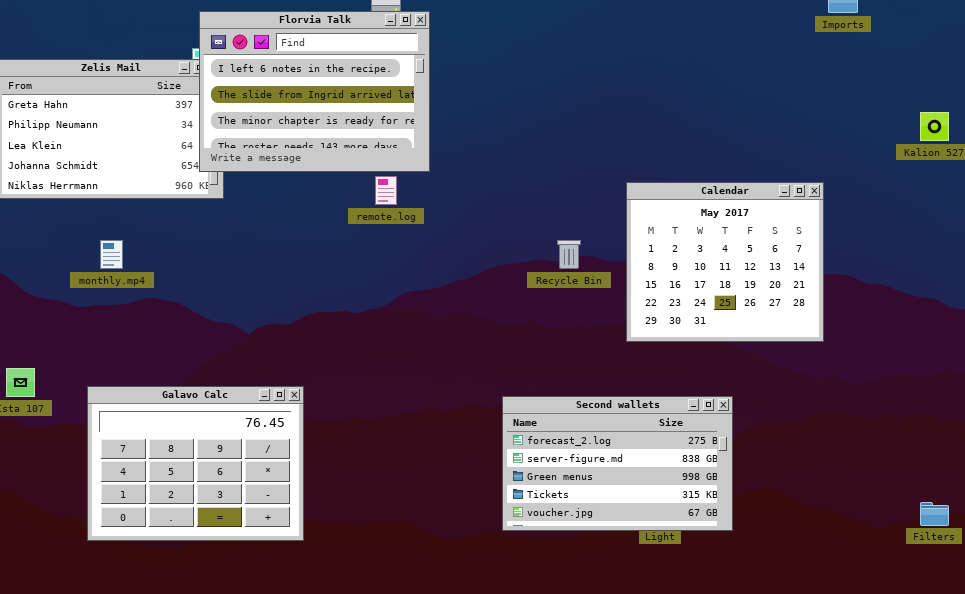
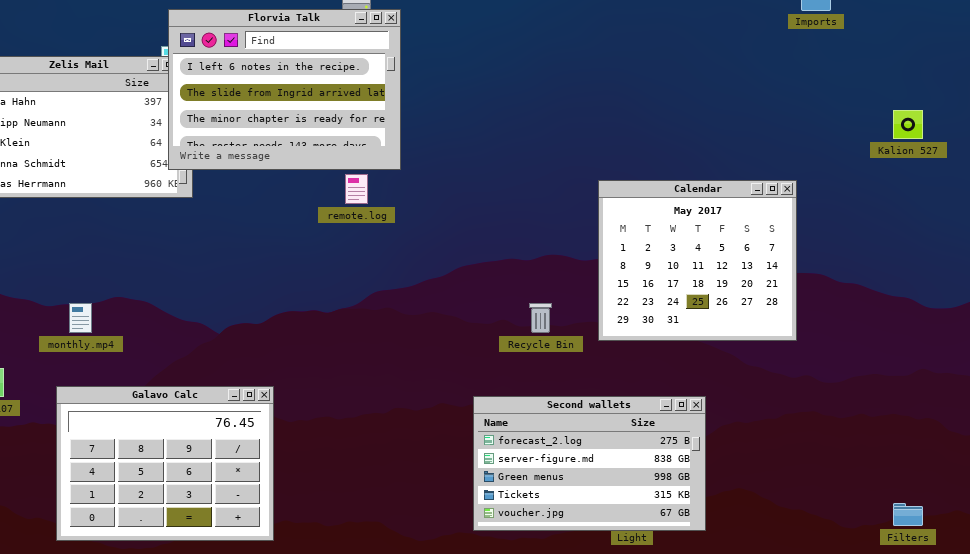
monthly.mp4: [100,240,123,269] -> [69,303,92,333], moved
Recycle Bin: [557,240,581,269] -> [529,303,552,333], moved

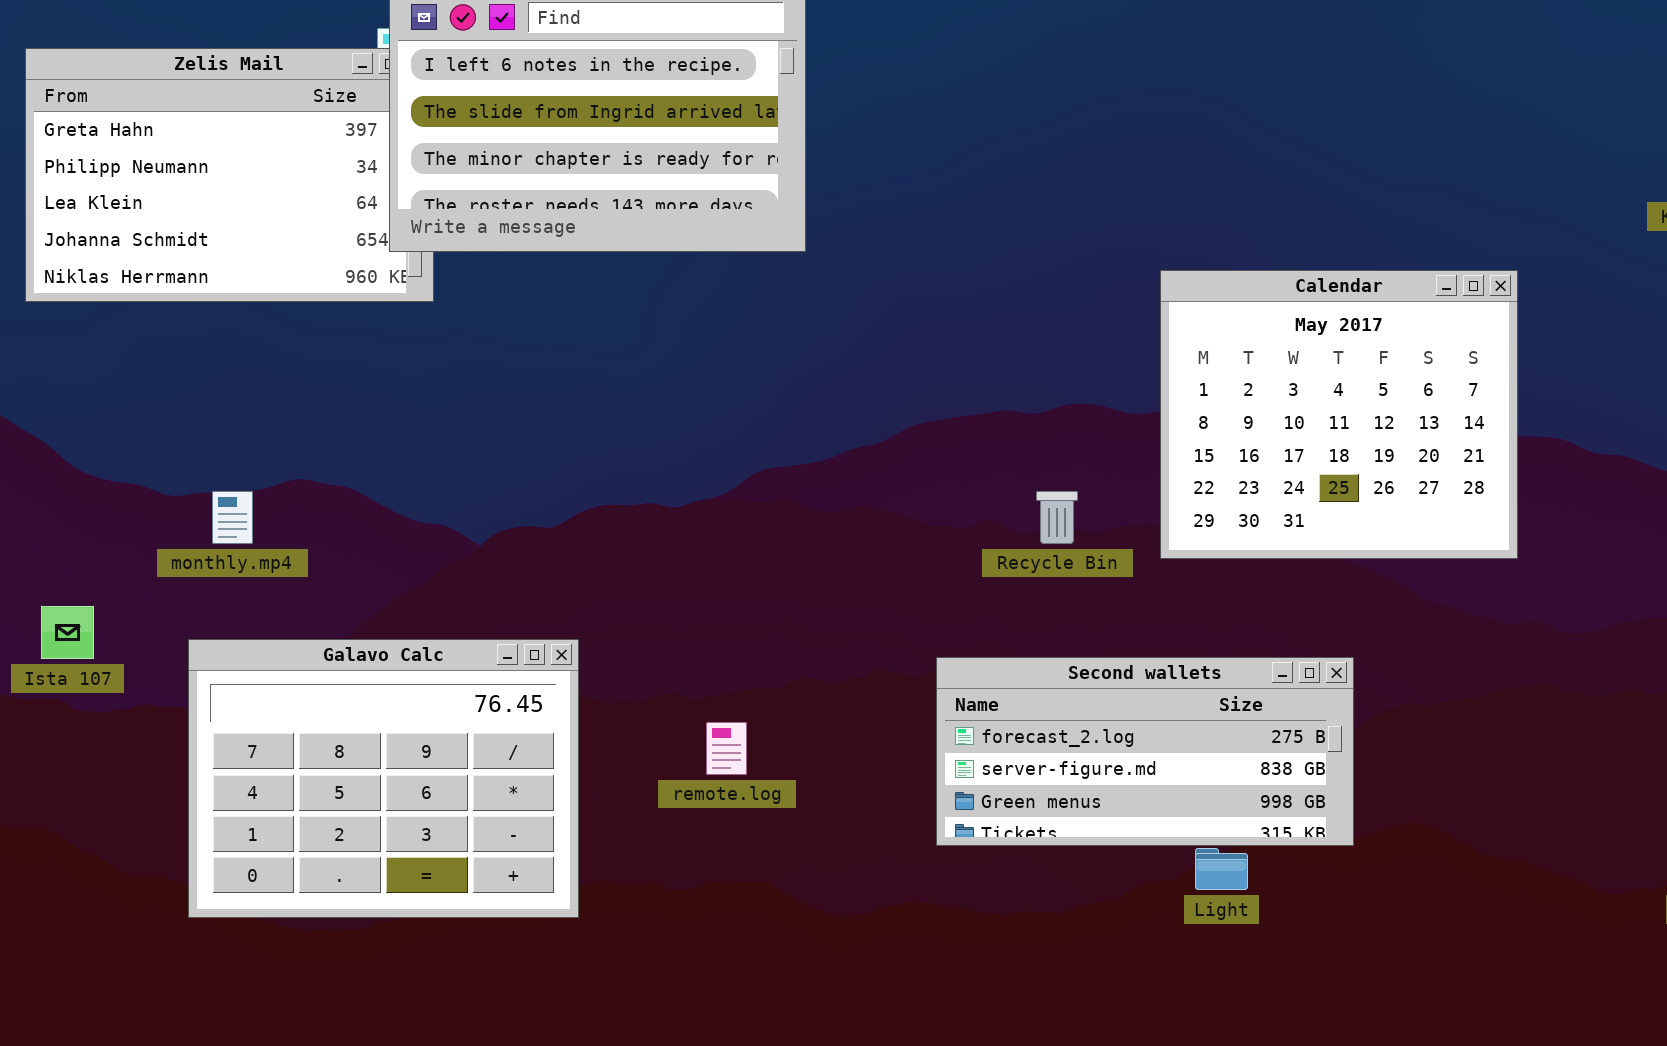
remote.log: [345,174,368,204] -> [706,722,747,775], moved
Second wallets: [473,396,706,531] -> [936,657,1354,846], resized

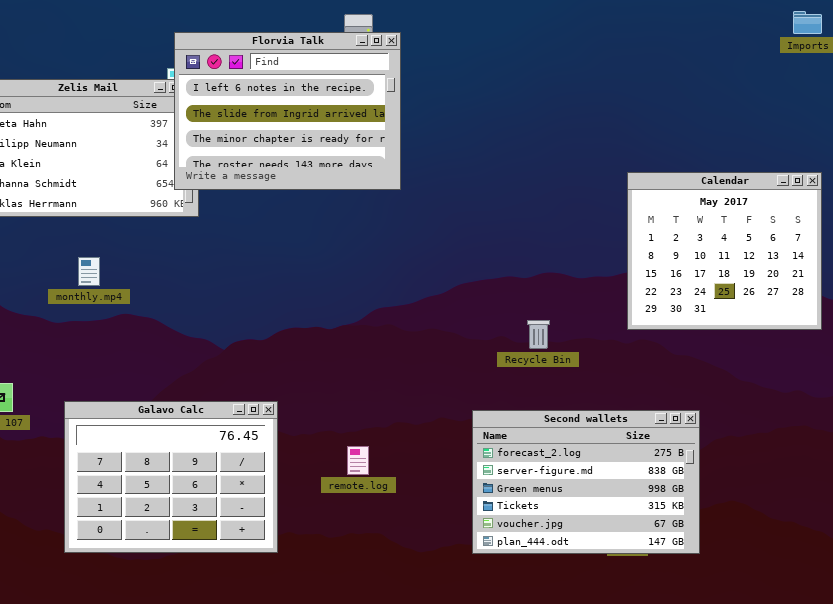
Calendar: [1160,270,1518,559] -> [627,172,822,330], moved
monthly.mp4: [212,491,253,544] -> [78,257,100,286], moved
Second wallets: [936,657,1354,846] -> [472,410,700,554], resized

